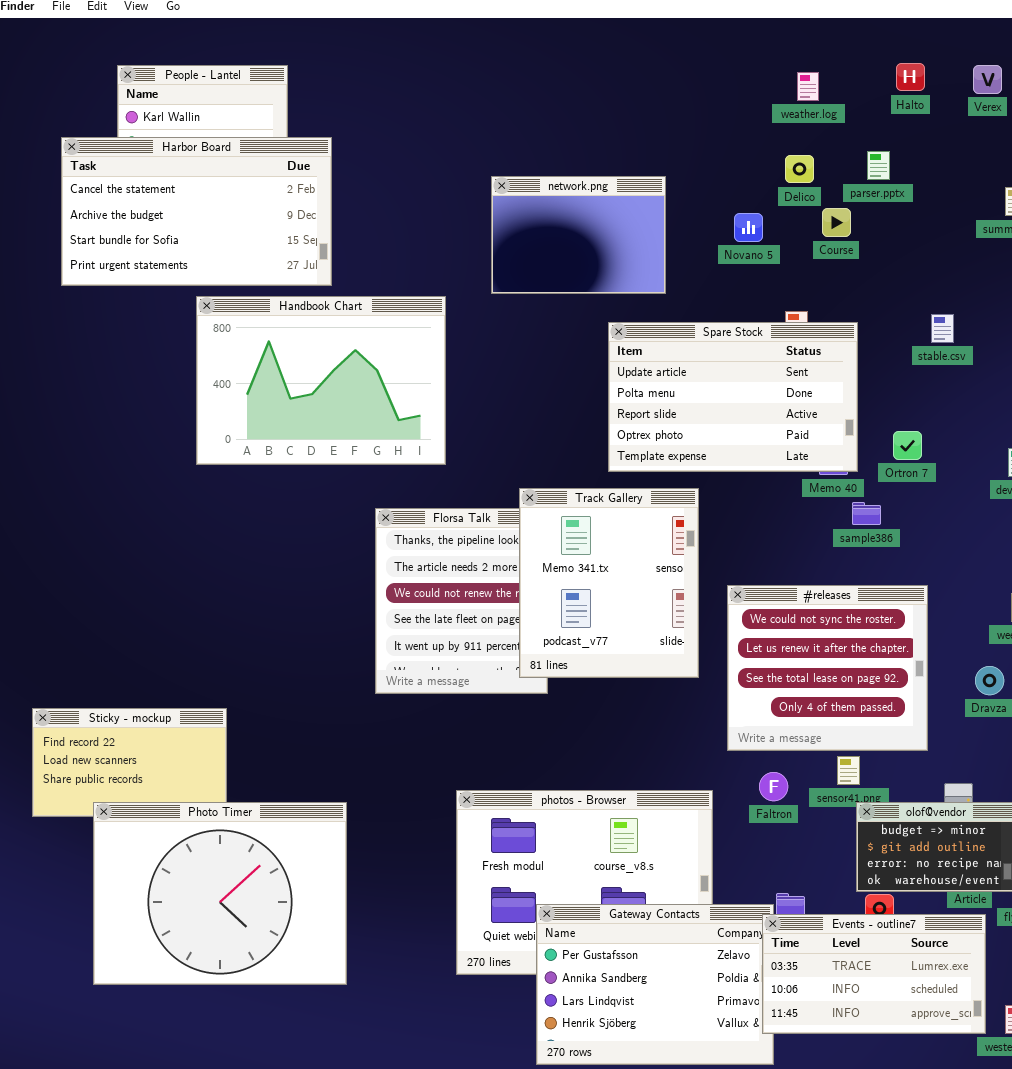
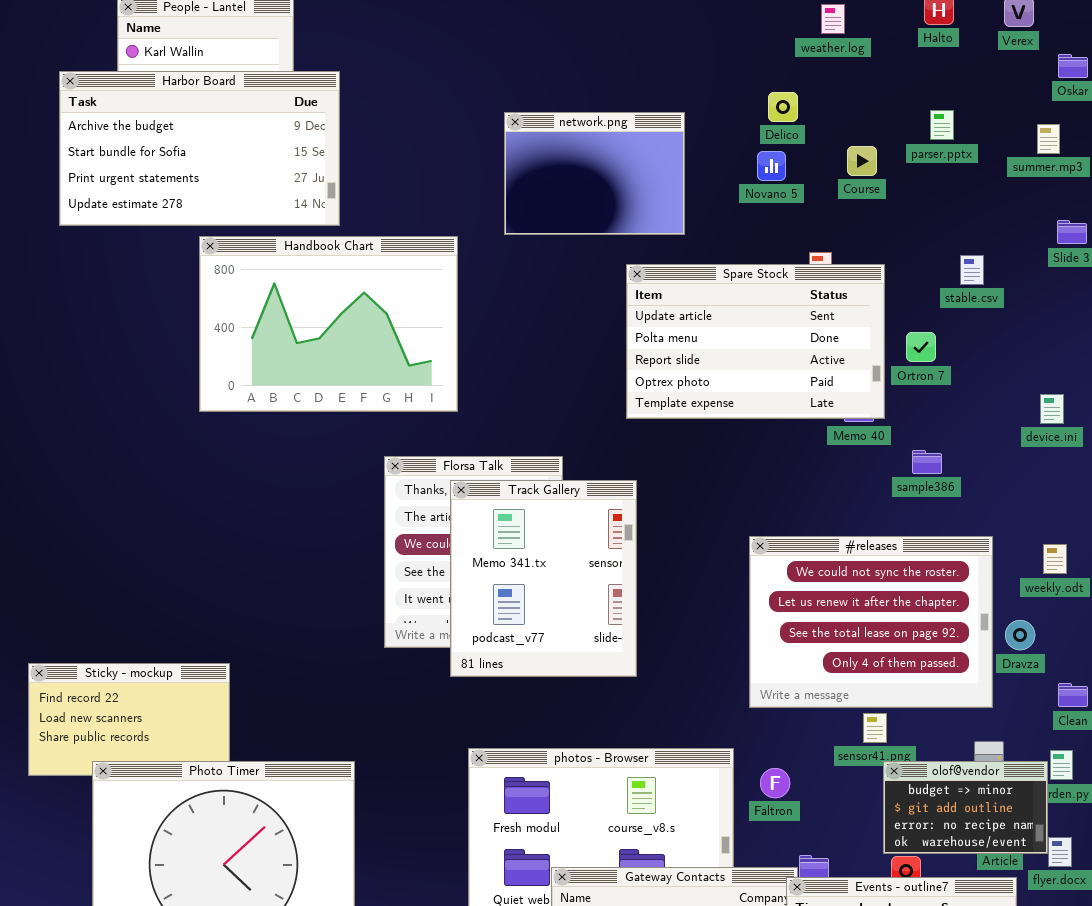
Harbor Board: [61,137,332,286] -> [59,71,340,226], scrolled down 1 row
parser.pptx: [867,151,890,180] -> [930,110,954,140], moved
Delico: [785,155,814,183] -> [768,92,798,122], moved
Ortron 7: [893,431,922,460] -> [906,332,936,362], moved
Track Gallery: [519,488,699,678] -> [450,480,637,677], moved
sample386: [852,502,881,525] -> [912,450,942,474], moved
#releases: [727,585,928,751] -> [749,536,993,708], resized
Faltron: [759,772,788,801] -> [760,768,790,798], moved

